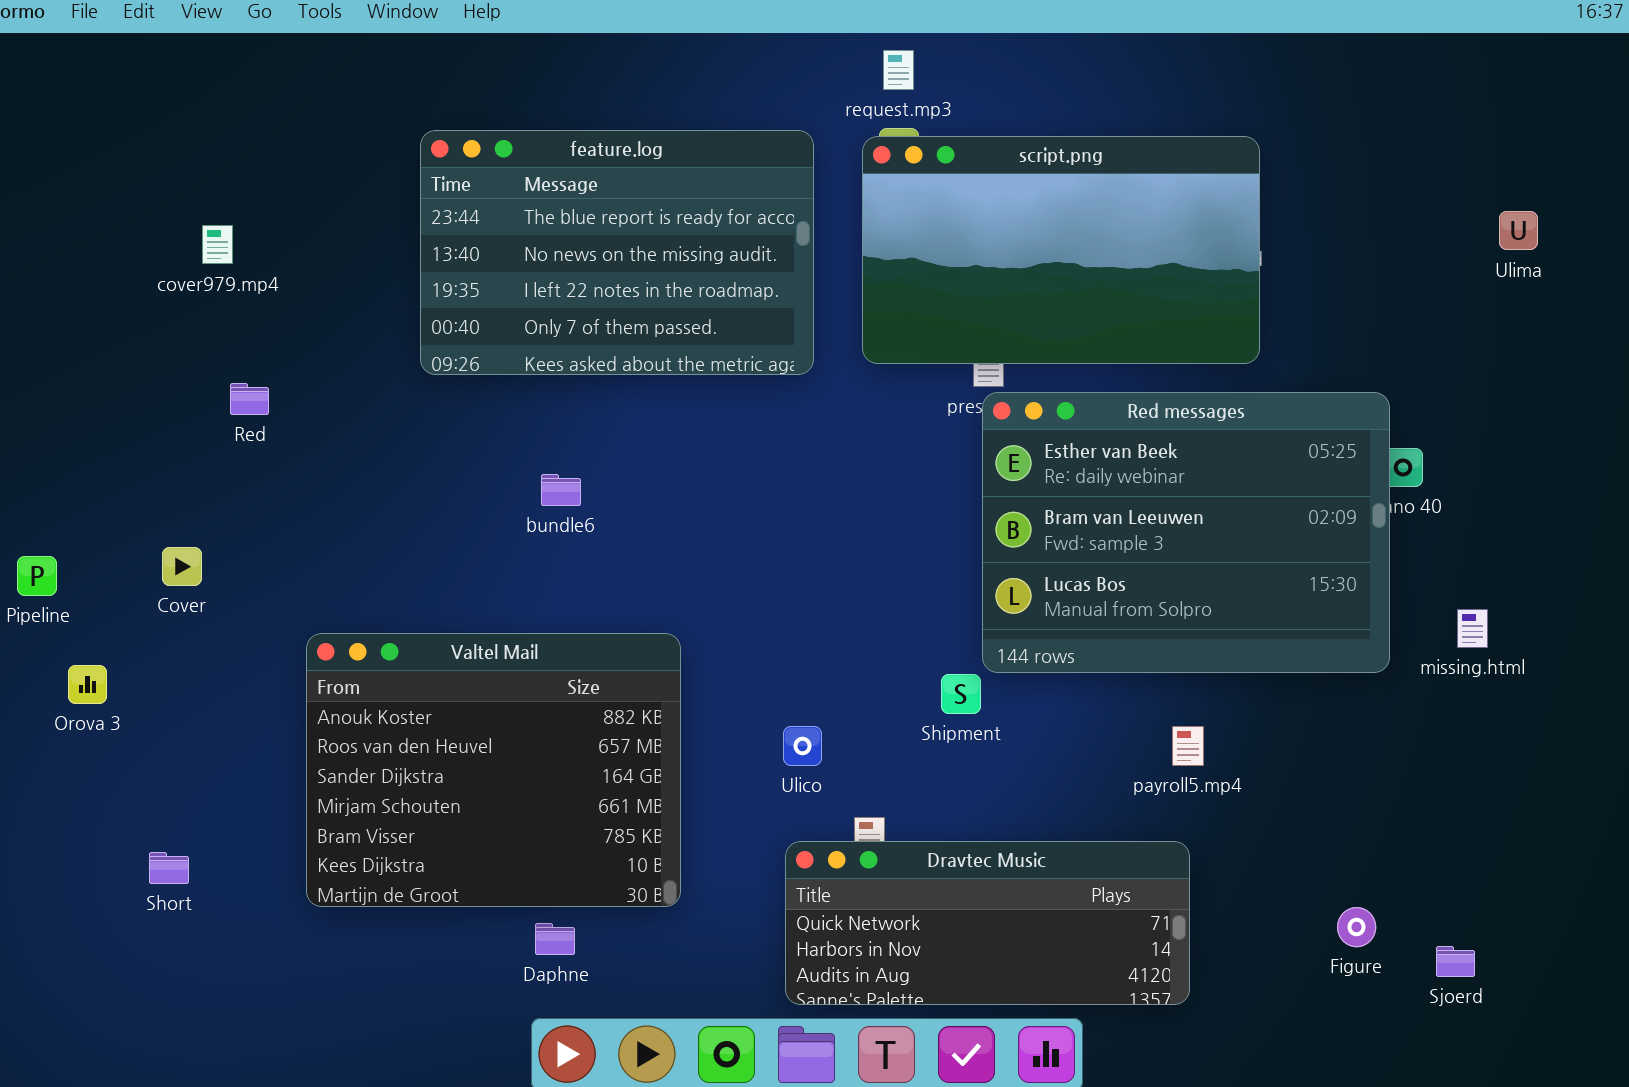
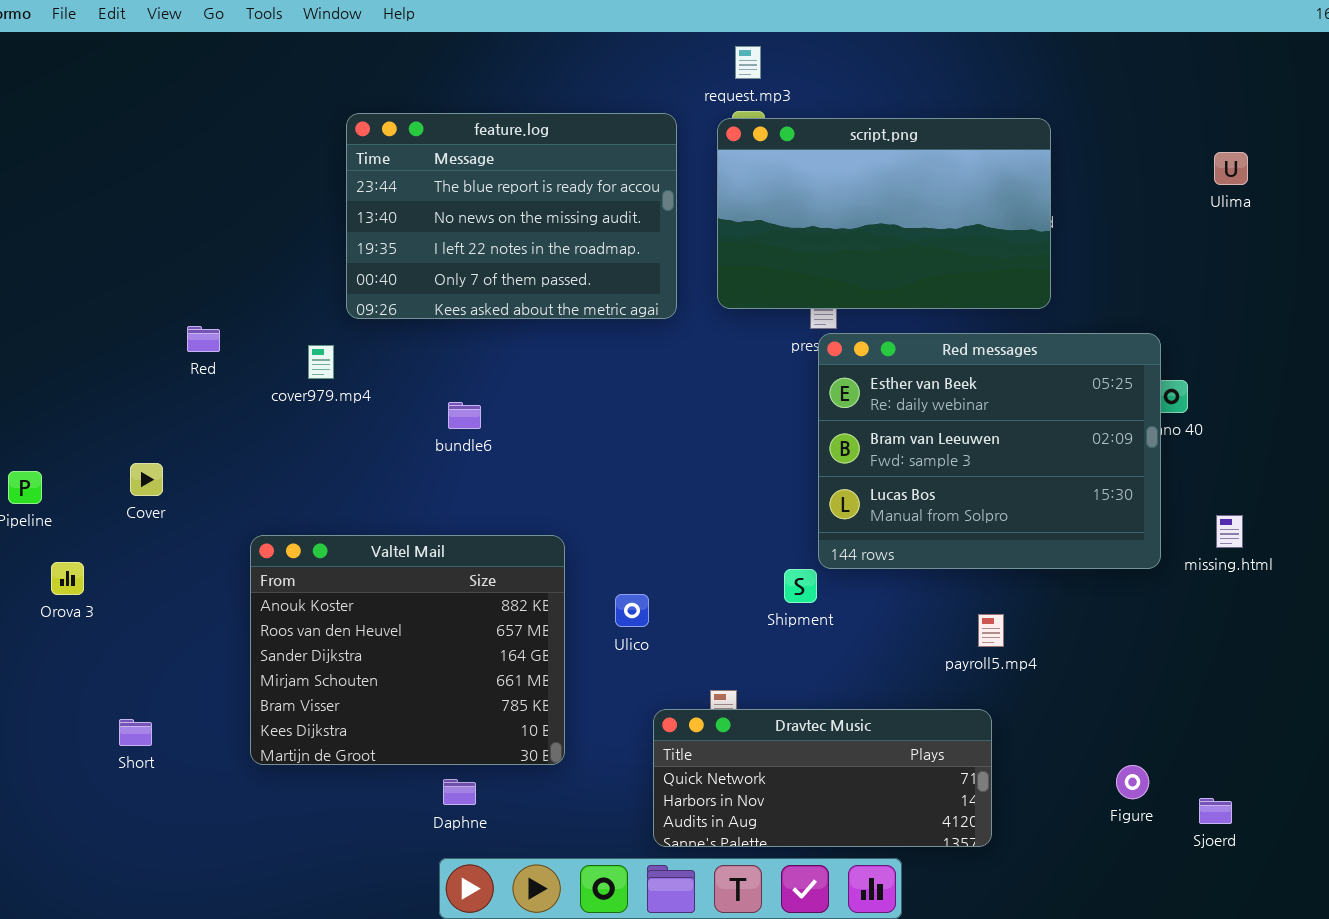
Ulima: [1499,211,1538,250] -> [1214,152,1248,185], moved
cover979.mp4: [202,225,233,264] -> [308,345,334,379], moved
Ulico: [783,726,822,766] -> [615,594,649,627], moved

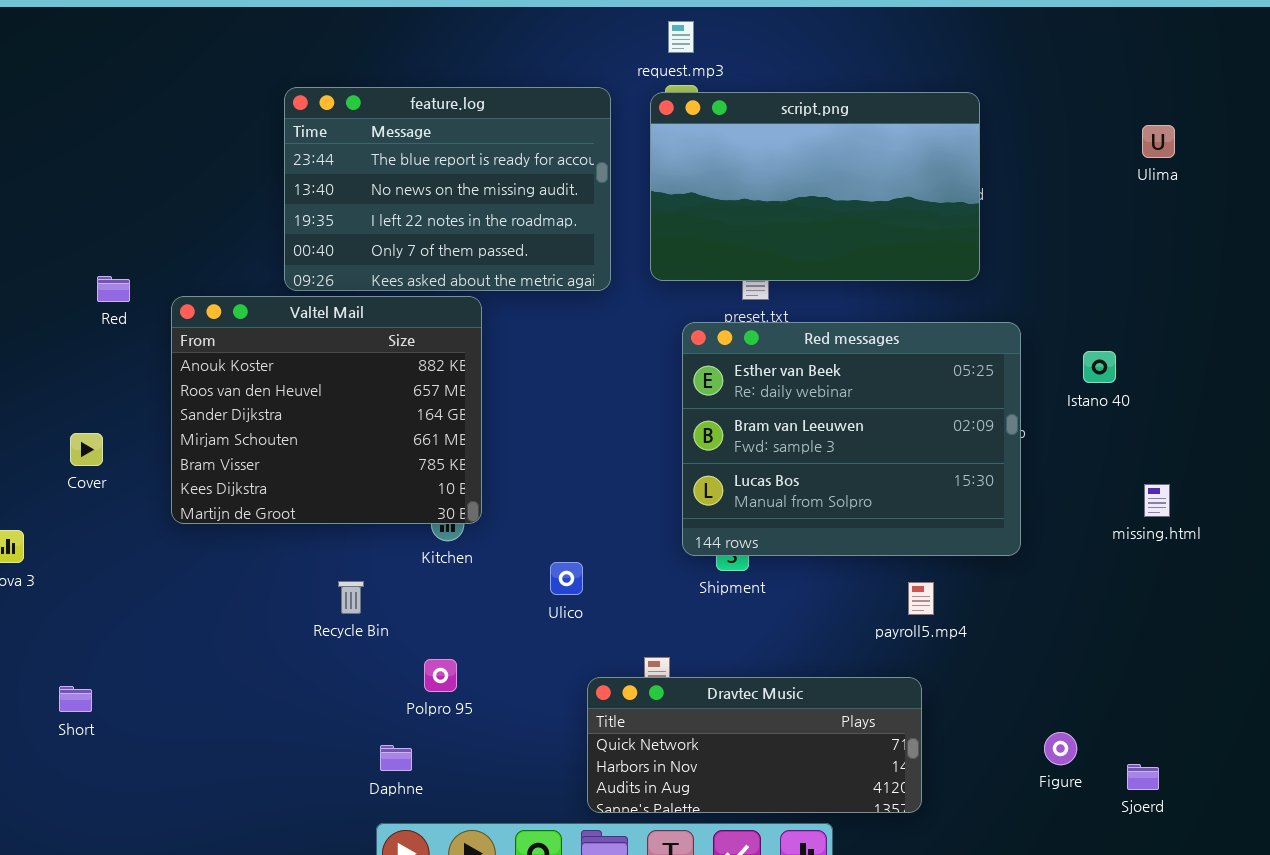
Red: [187,326,220,352] -> [97,276,130,302], moved
Red messages: [818,333,1161,569] -> [682,322,1021,556], moved
Valtel Mail: [250,535,565,765] -> [171,296,482,524], moved

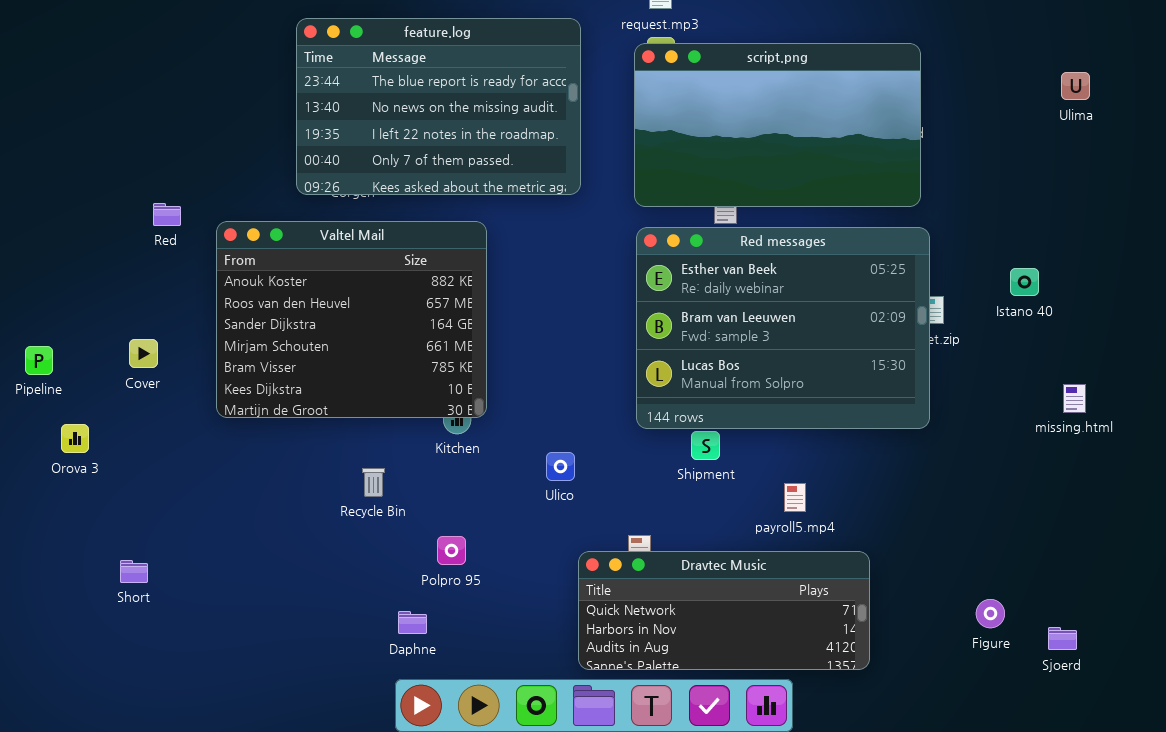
feature.log: [284,87,611,291] -> [296,18,581,195], moved
Red messages: [682,322,1021,556] -> [636,227,930,429], moved
payroll5.mp4: [908,582,934,615] -> [784,483,806,512], moved

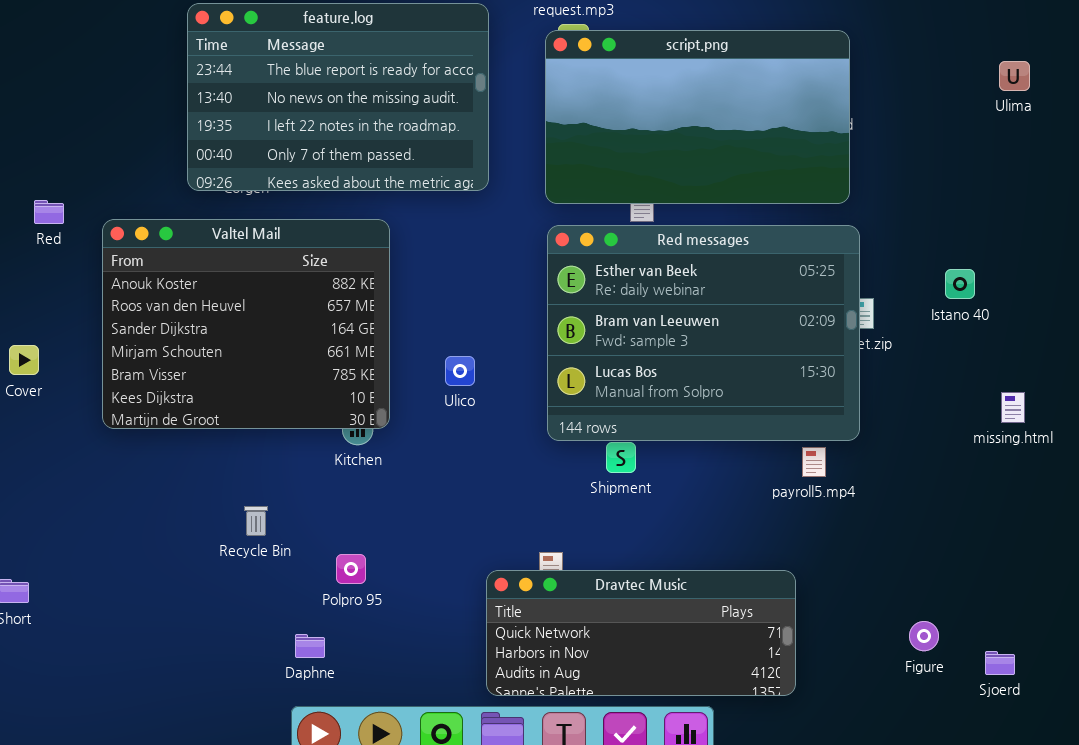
Ulico: [546,452,575,481] -> [445,356,475,386], moved
Recycle Bin: [362,468,385,497] -> [244,506,268,536], moved
payroll5.mp4: [784,483,806,512] -> [802,447,826,477], moved

